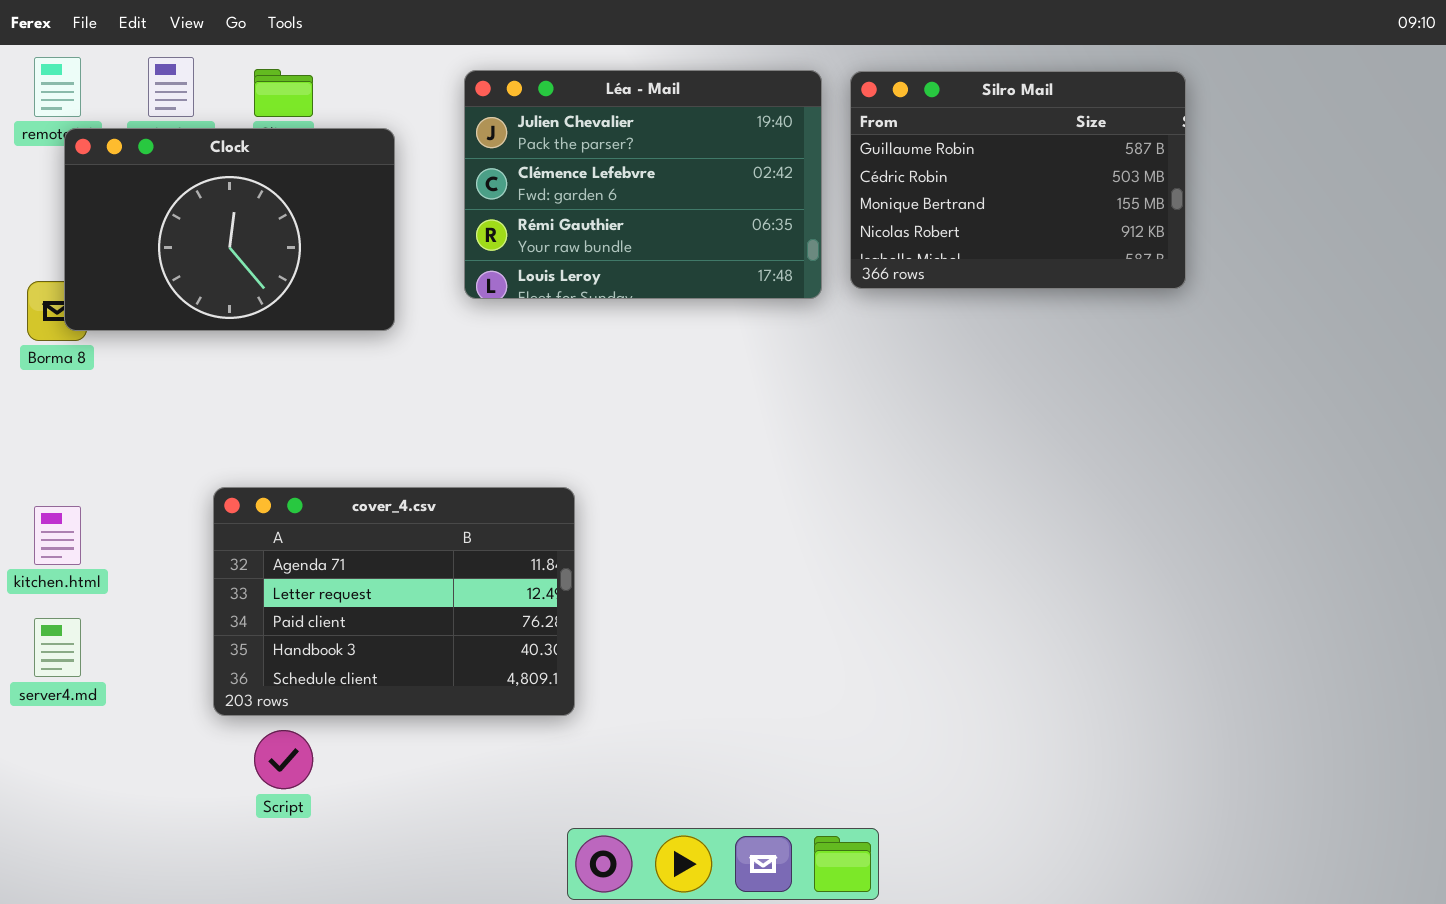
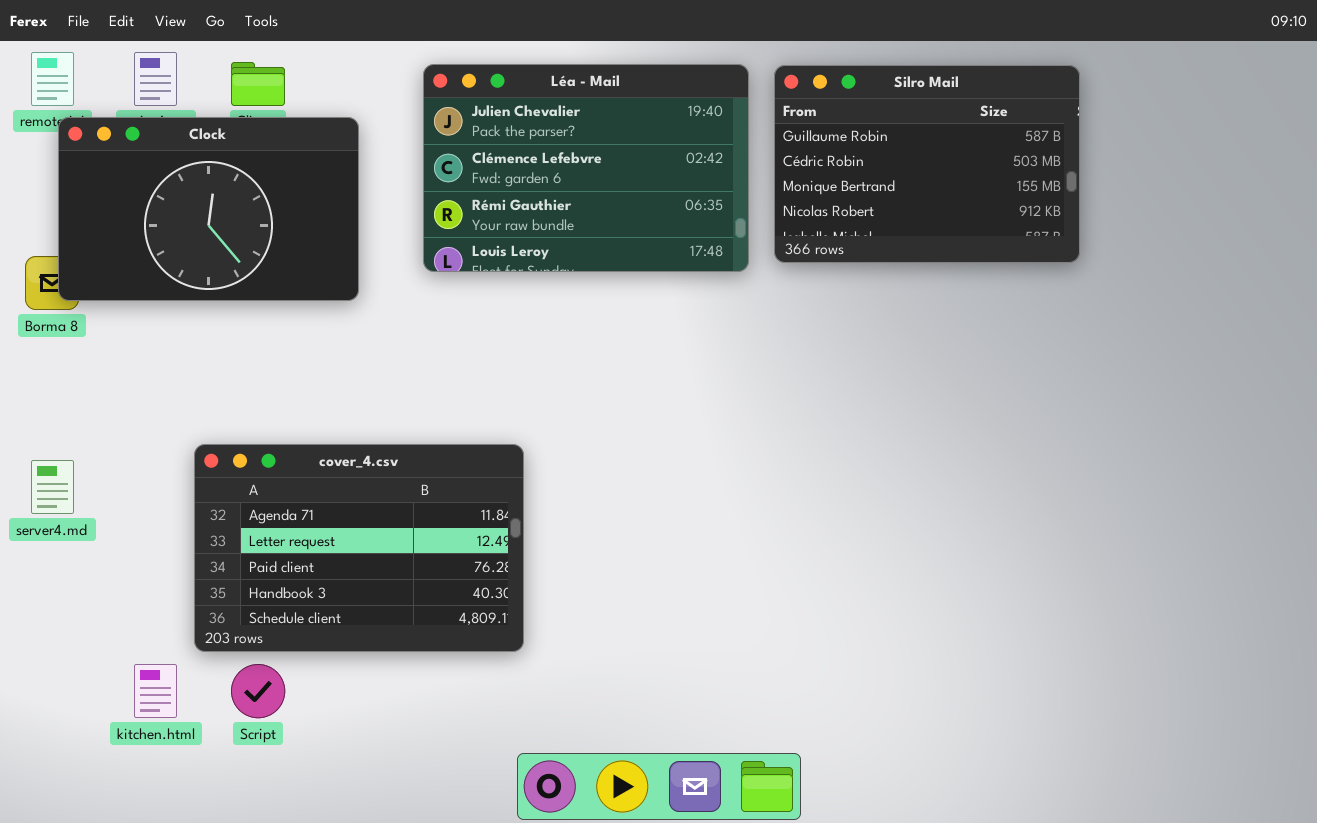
kitchen.html: [34,506,81,565] -> [134,664,177,718], moved
server4.md: [34,618,81,677] -> [31,460,74,514], moved

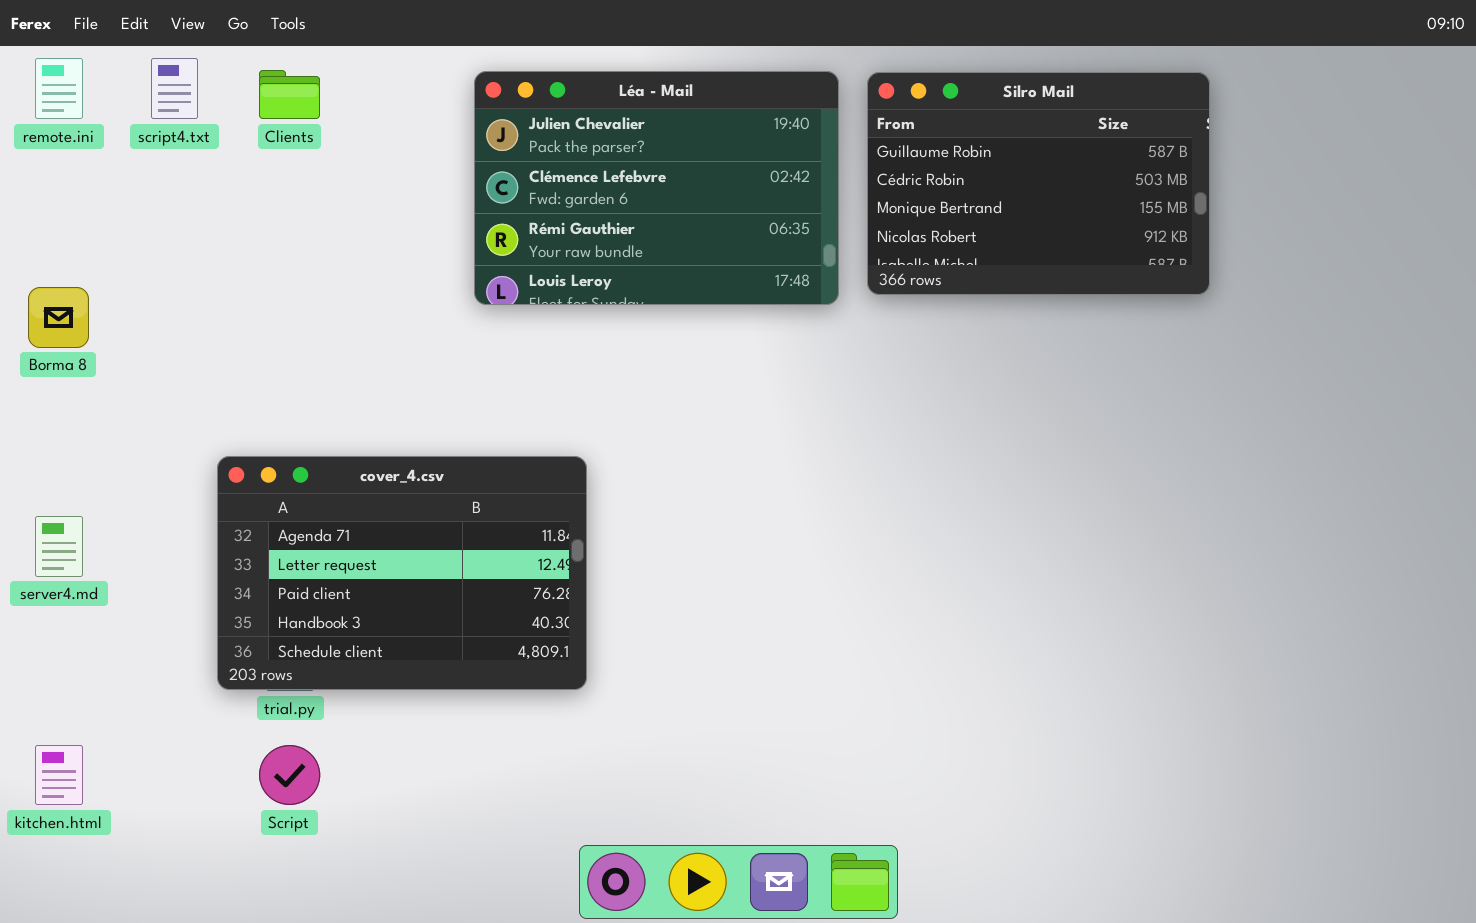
Clock: [58,117,359,301] -> none, closed
cover_4.csv: [194,444,524,652] -> [217,456,587,690], moved
kitchen.html: [134,664,177,718] -> [35,745,83,805], moved

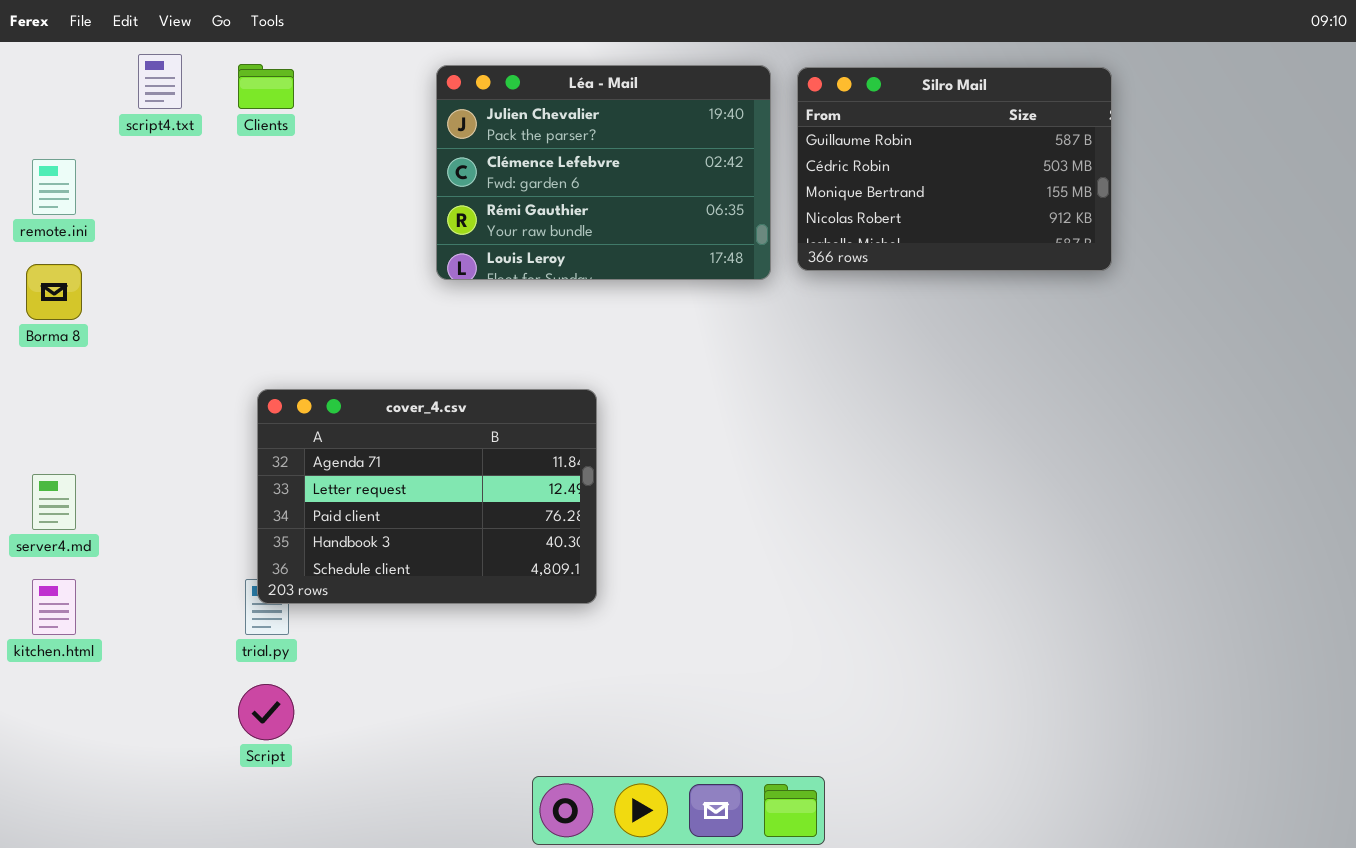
remote.ini: [35,58,83,119] -> [32,159,76,215], moved
cover_4.csv: [217,456,587,690] -> [257,389,597,604], moved
kitchen.html: [35,745,83,805] -> [32,579,76,635], moved

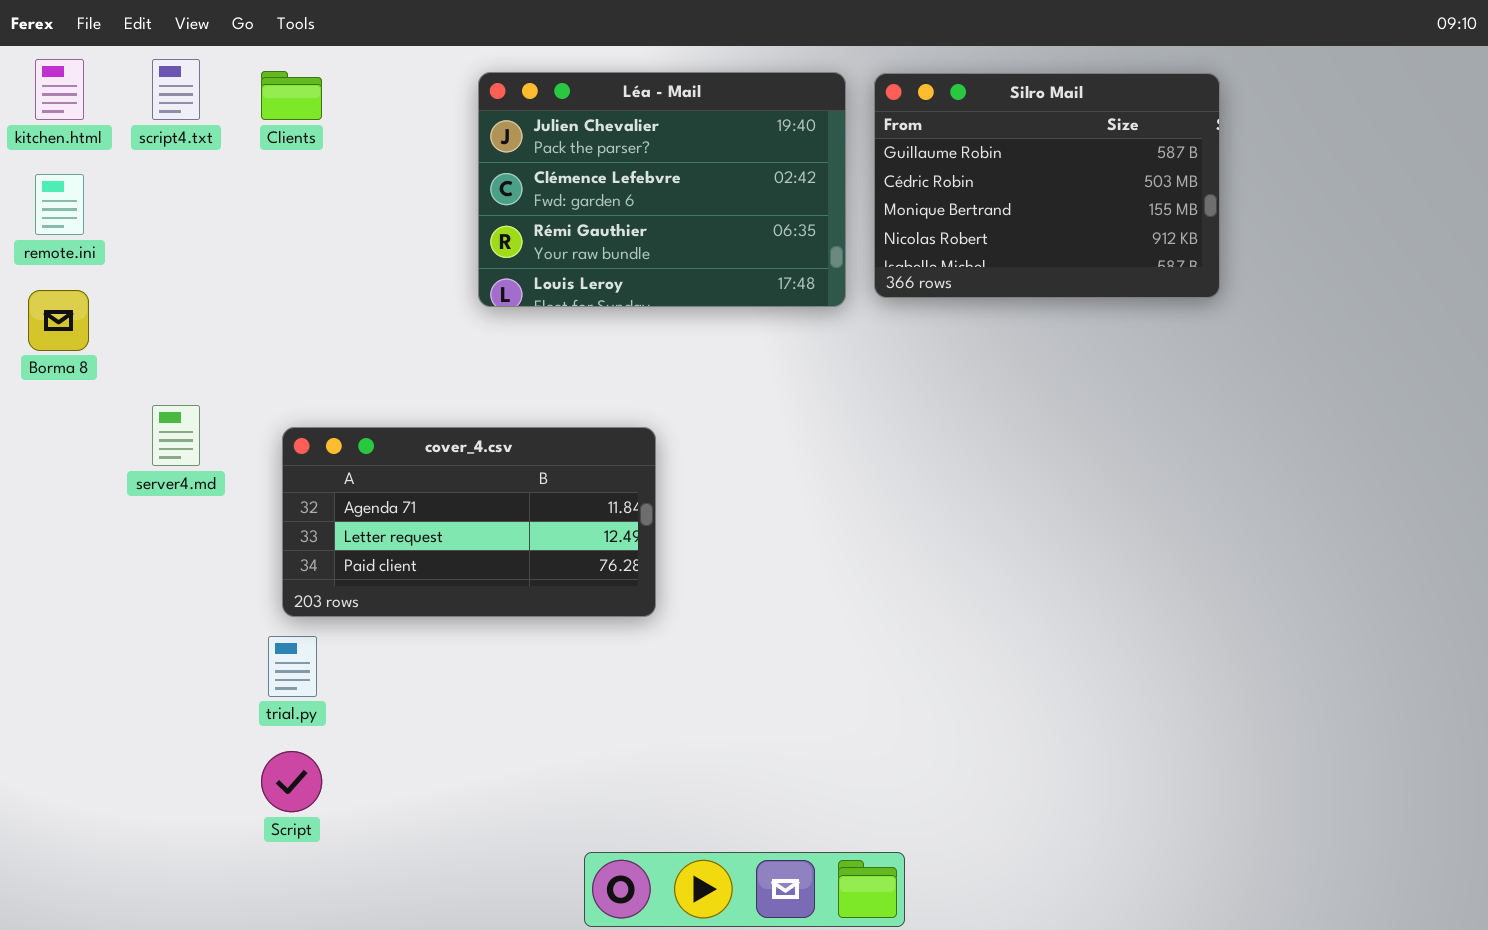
cover_4.csv: [257,389,597,604] -> [282,427,656,617], resized
server4.md: [32,474,76,530] -> [152,405,200,466], moved
kitchen.html: [32,579,76,635] -> [35,59,84,120], moved

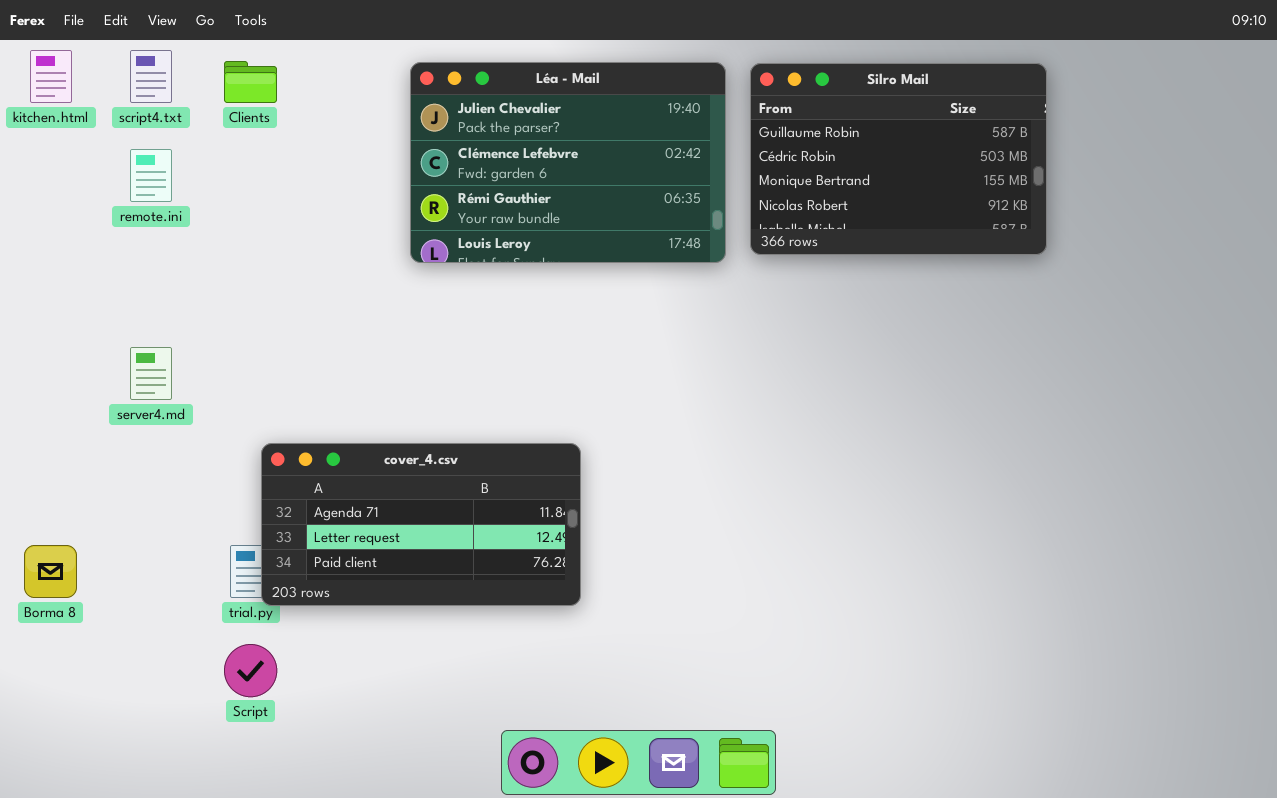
remote.ini: [35,174,84,235] -> [130,149,172,202], moved
Borma 8: [28,290,89,351] -> [24,545,77,598], moved
cover_4.csv: [282,427,656,617] -> [261,443,581,606], moved

